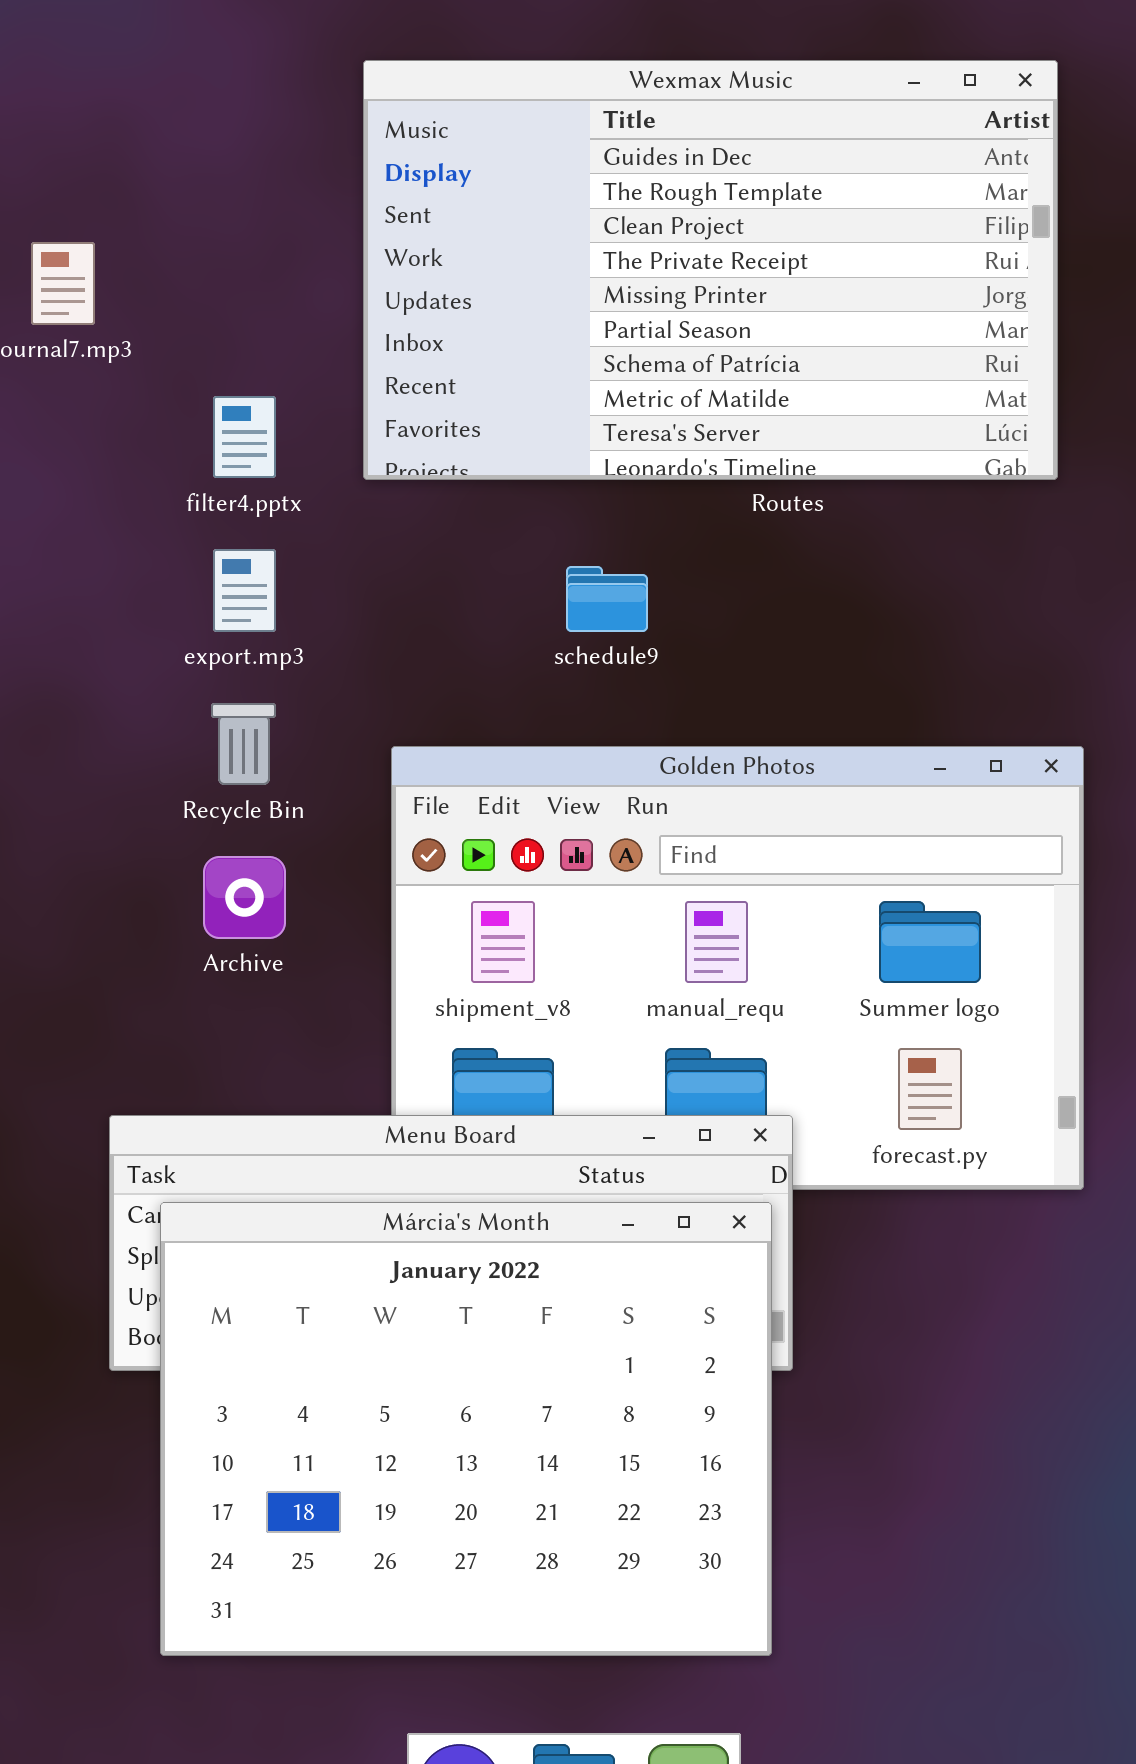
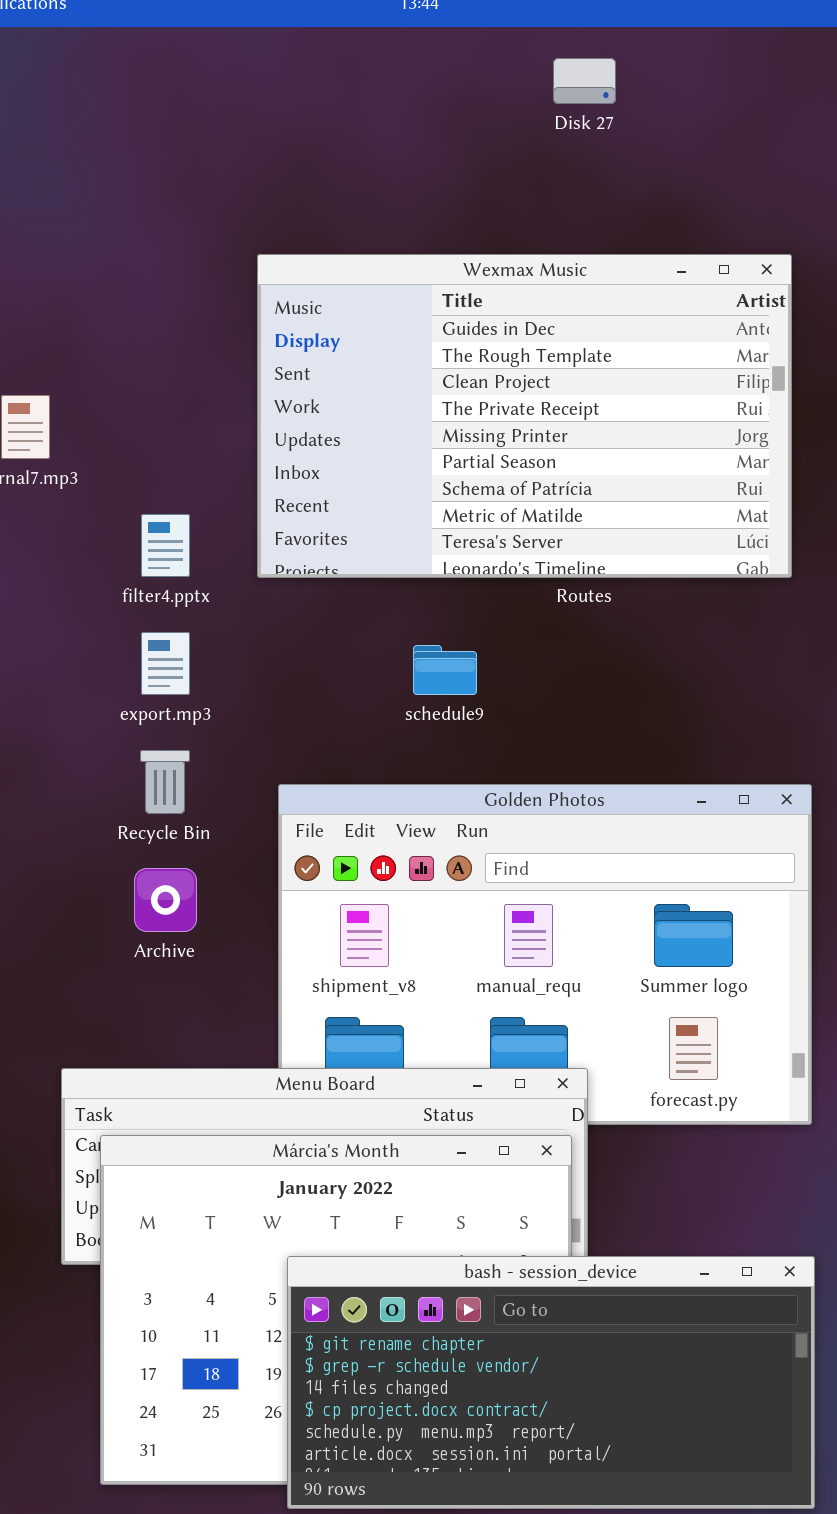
bash - session_device: none -> [287,1256,815,1509], opened

